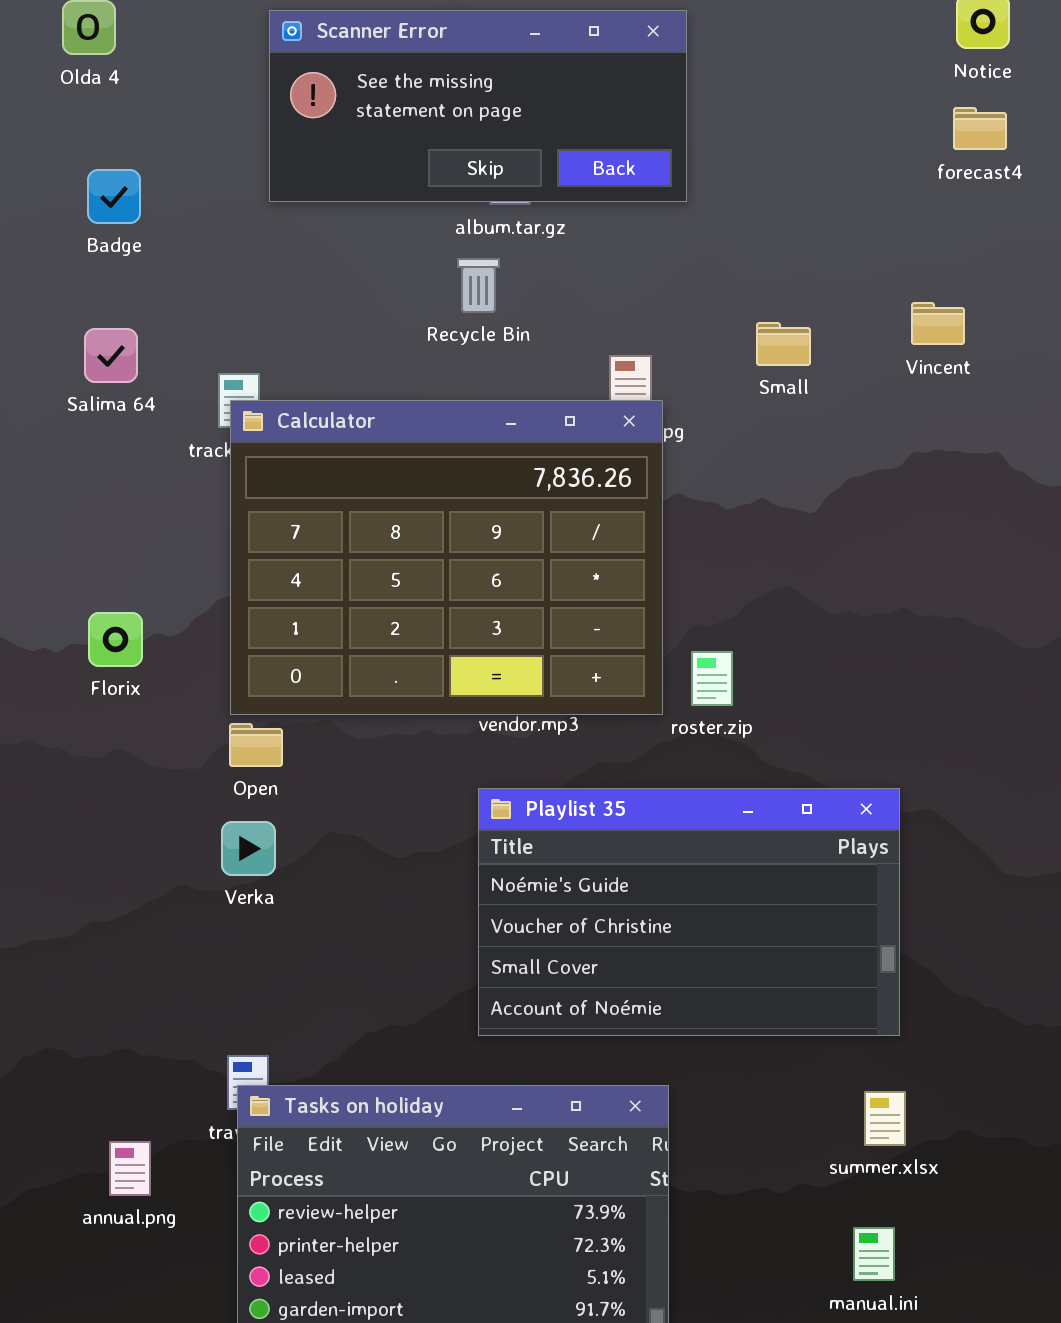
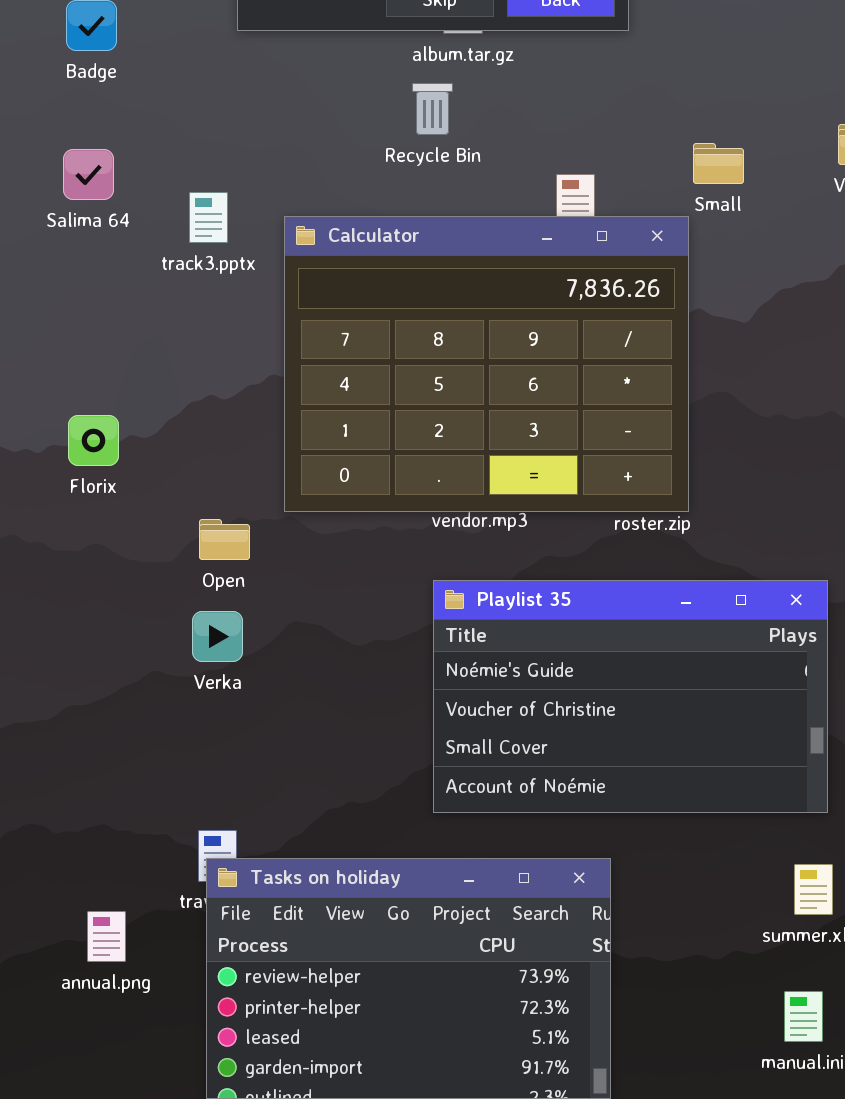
Calculator: [230,400,663,715] -> [284,216,689,512], moved

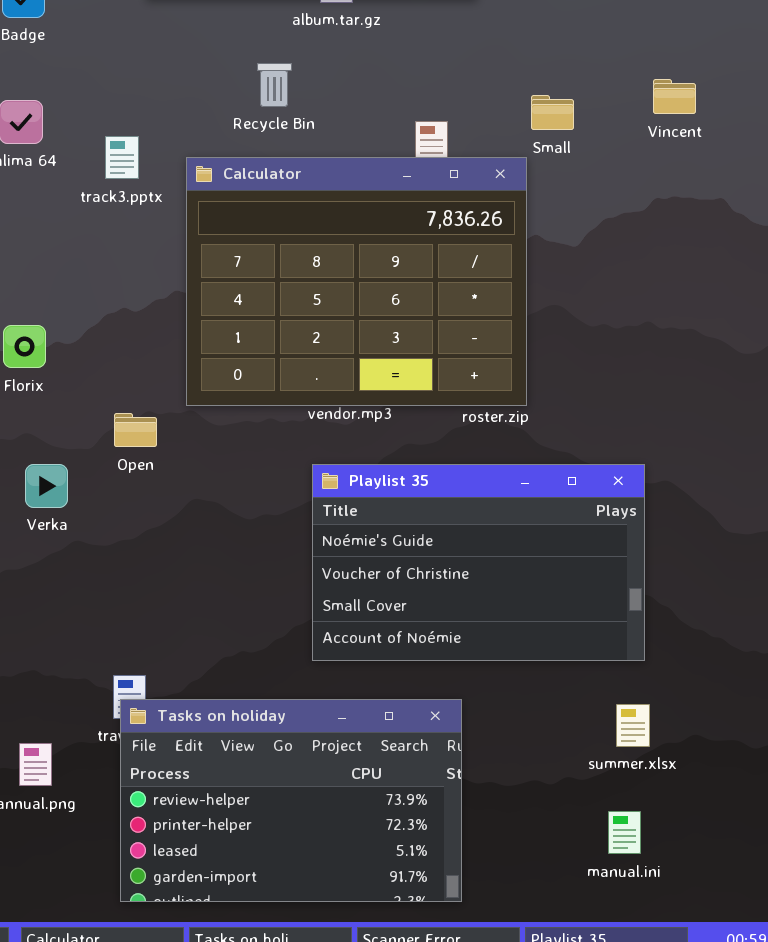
Recycle Bin: [412,83,453,135] -> [257,63,292,107], moved
Verka: [192,611,243,662] -> [25,464,68,508], moved

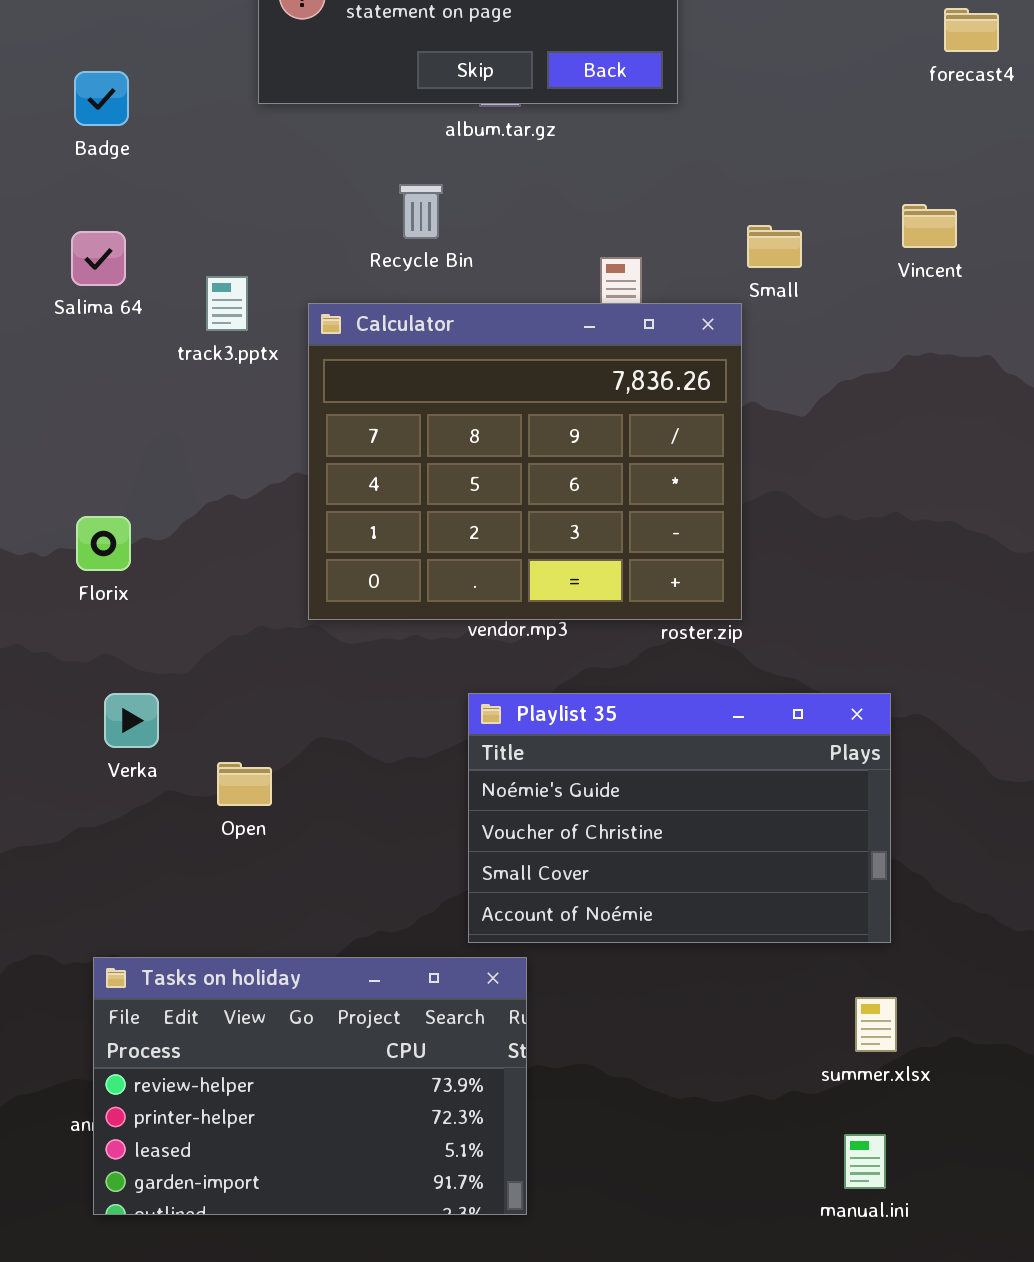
Open: [114,413,157,447] -> [217,762,272,806], moved
Tasks on holiday: [120,699,462,902] -> [93,957,527,1215], moved

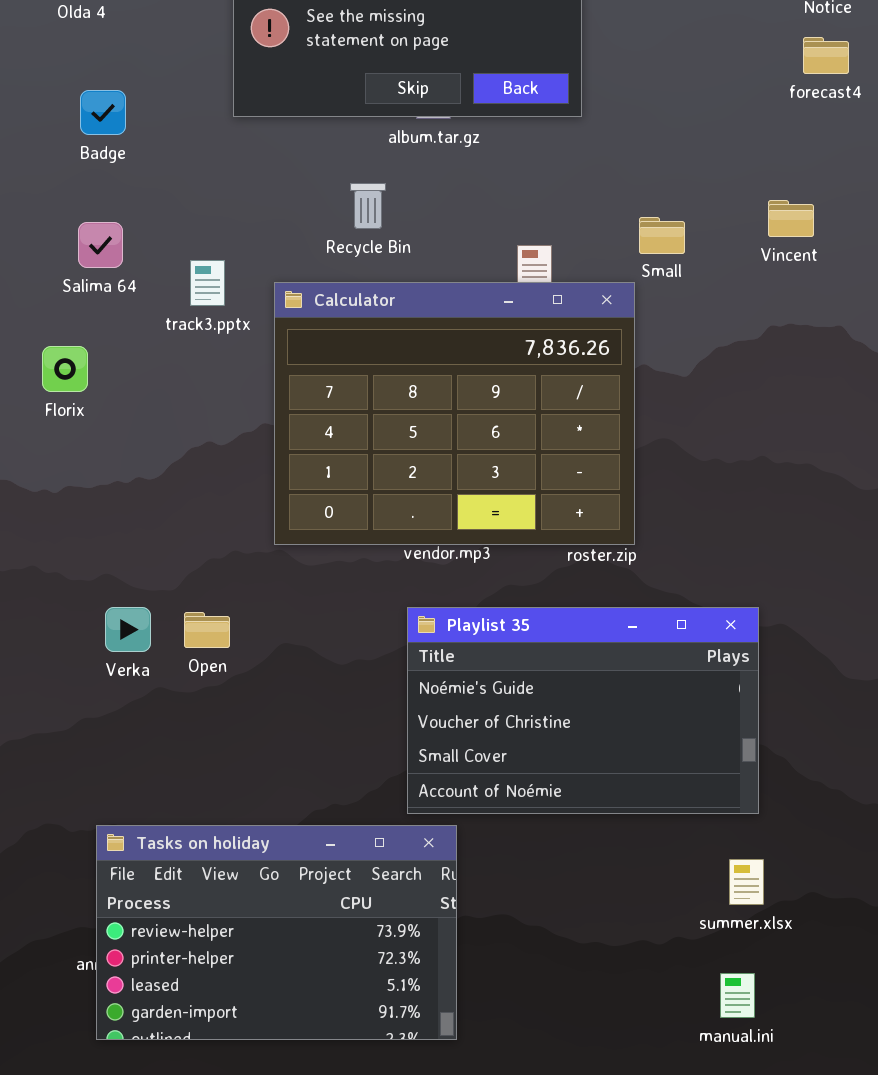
Florix: [76,516,131,571] -> [42,346,88,392], moved
Open: [217,762,272,806] -> [184,612,230,648], moved

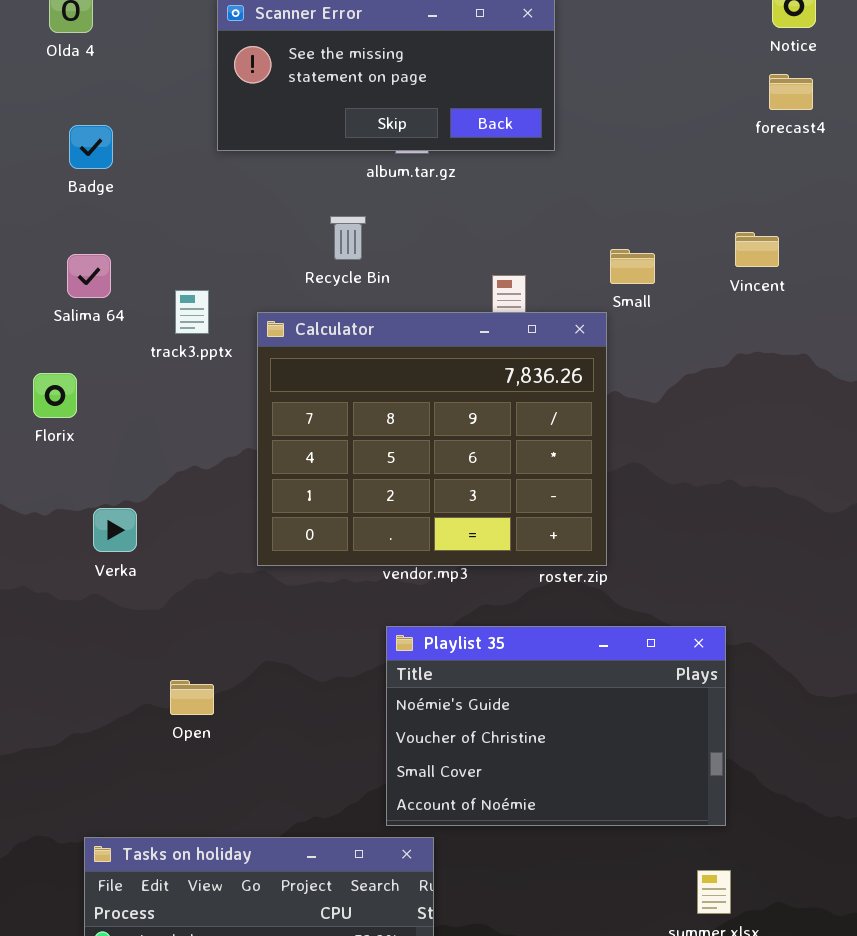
Verka: [105,607,151,652] -> [93,508,137,552], moved
Open: [184,612,230,648] -> [170,680,214,715], moved

